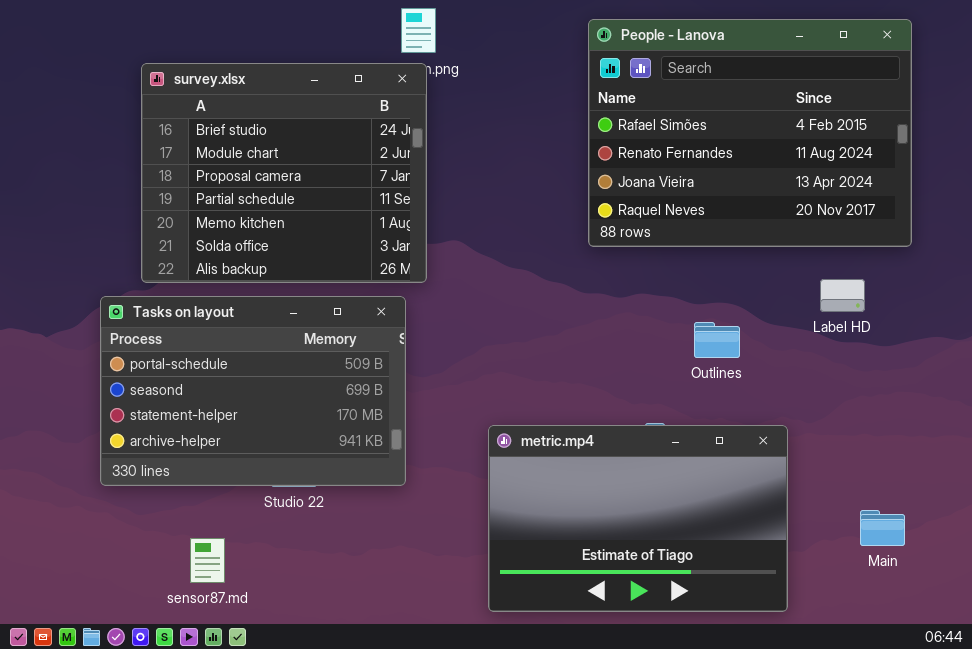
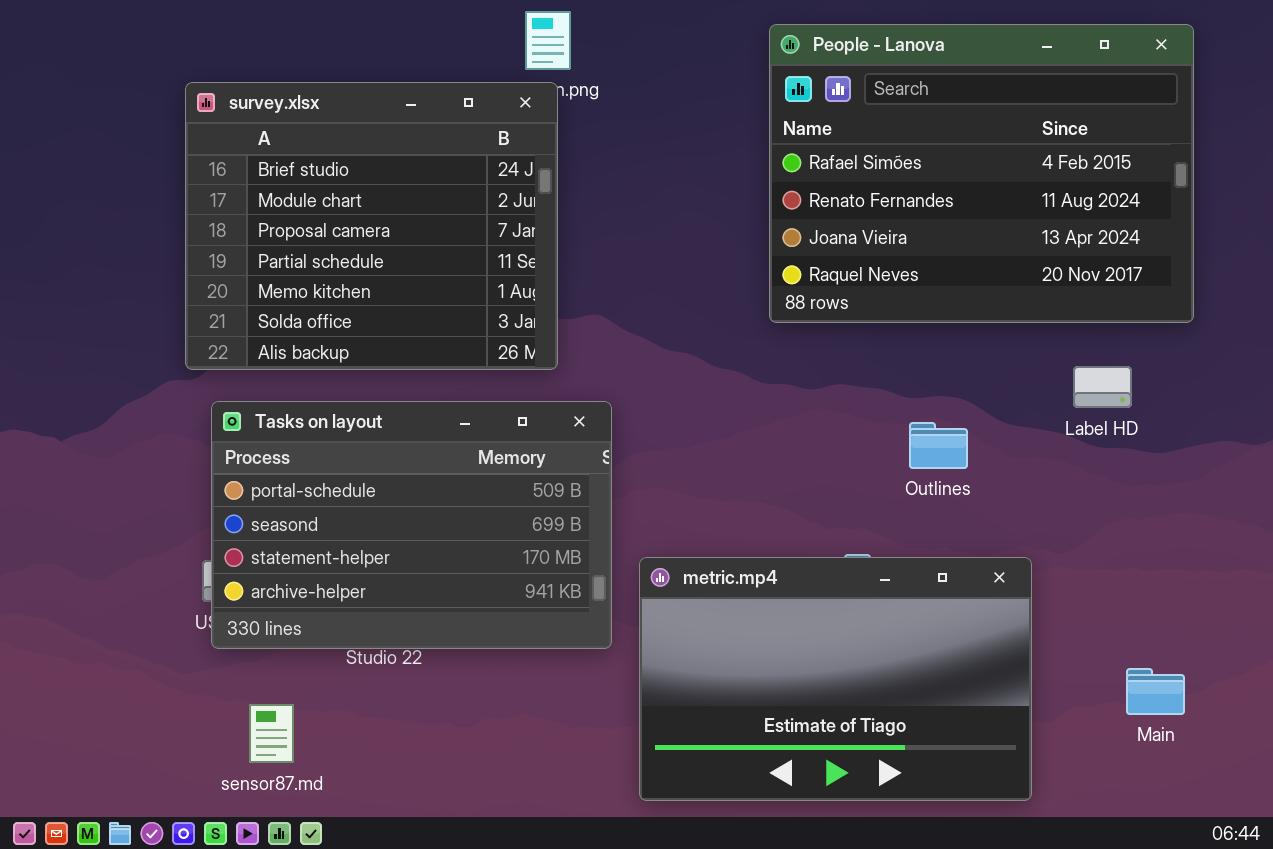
Tasks on layout: [100,296,406,486] -> [211,401,612,649], moved

